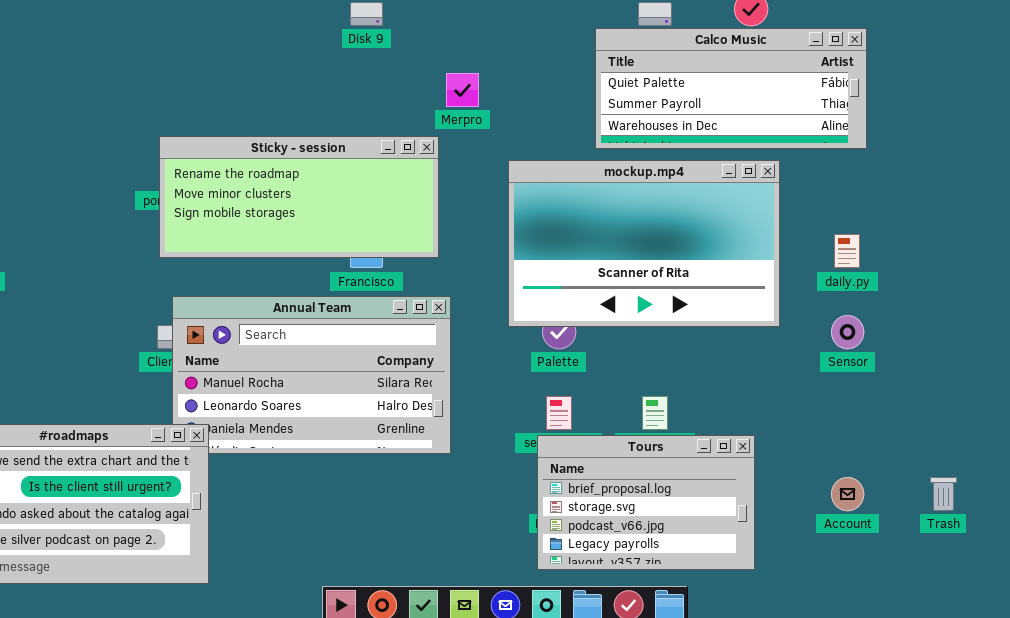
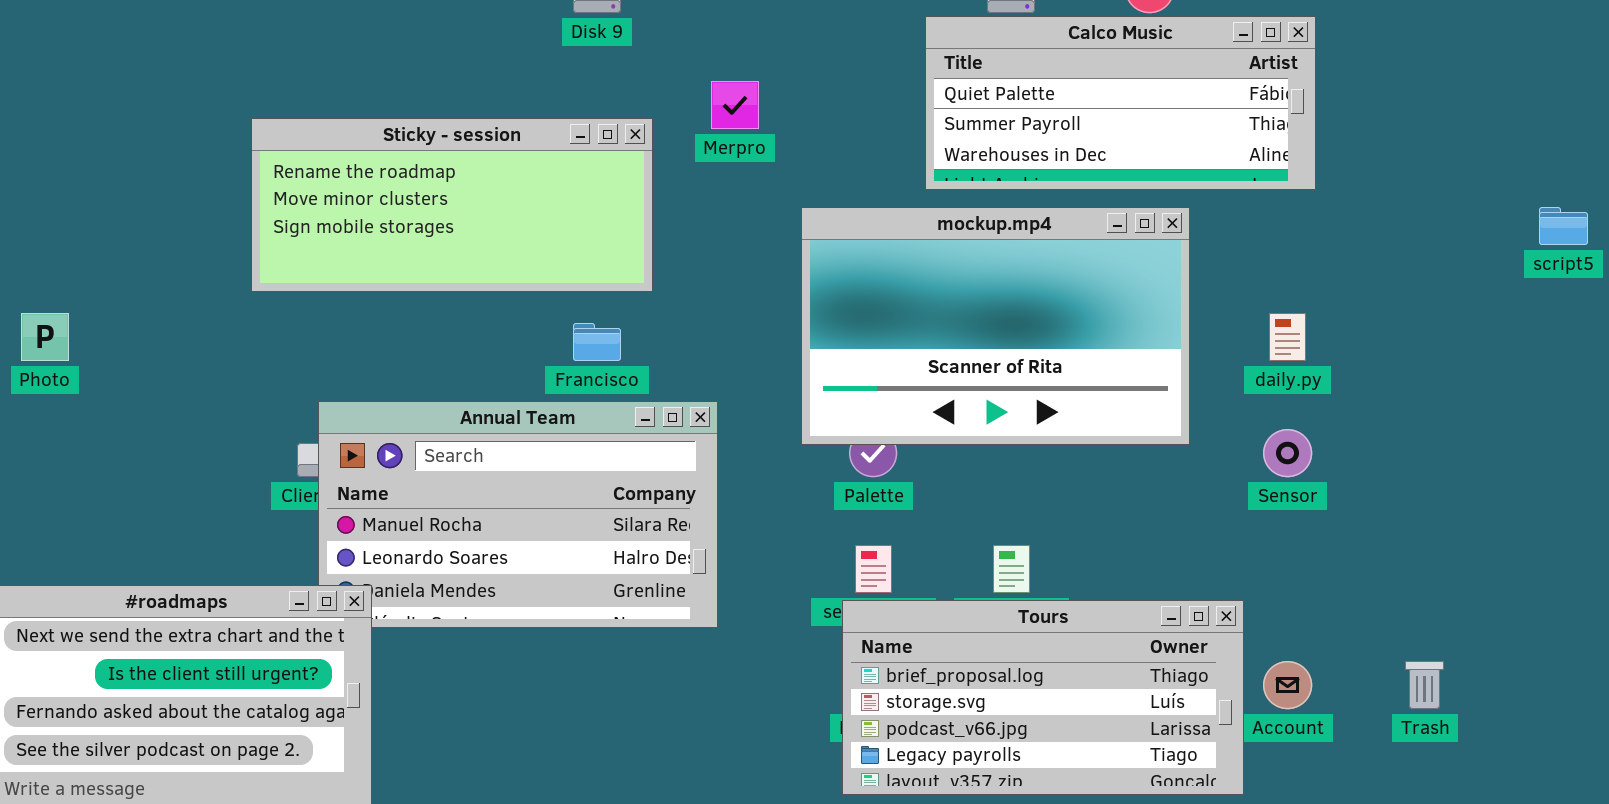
Sticky - session: [159,136,439,258] -> [251,118,653,292], moved
Tours: [537,435,755,570] -> [842,600,1244,795], resized

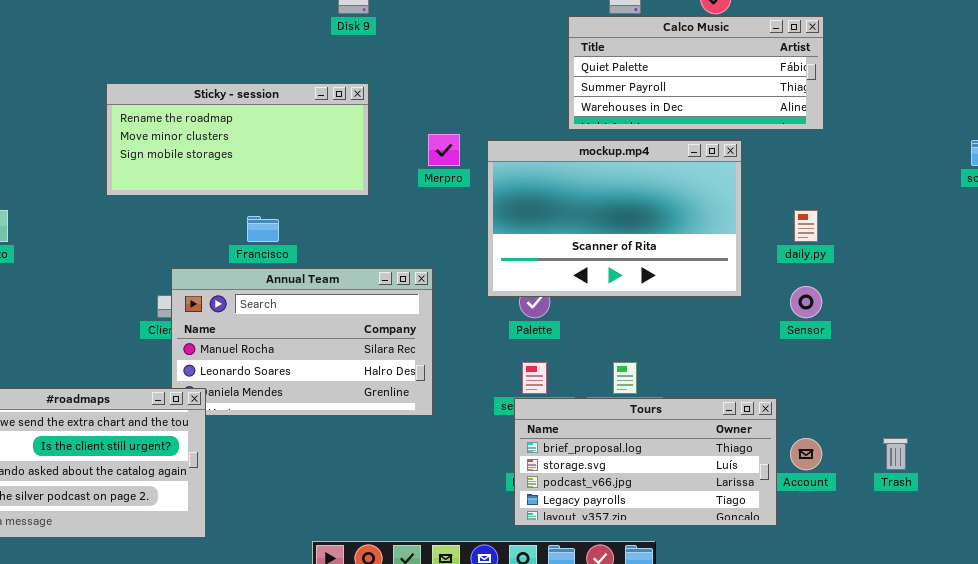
Merpro: [711,81,759,129] -> [428,134,460,166], moved
Sticky - session: [251,118,653,292] -> [106,83,369,196], moved
Francisco: [573,323,621,361] -> [247,216,279,242], moved

